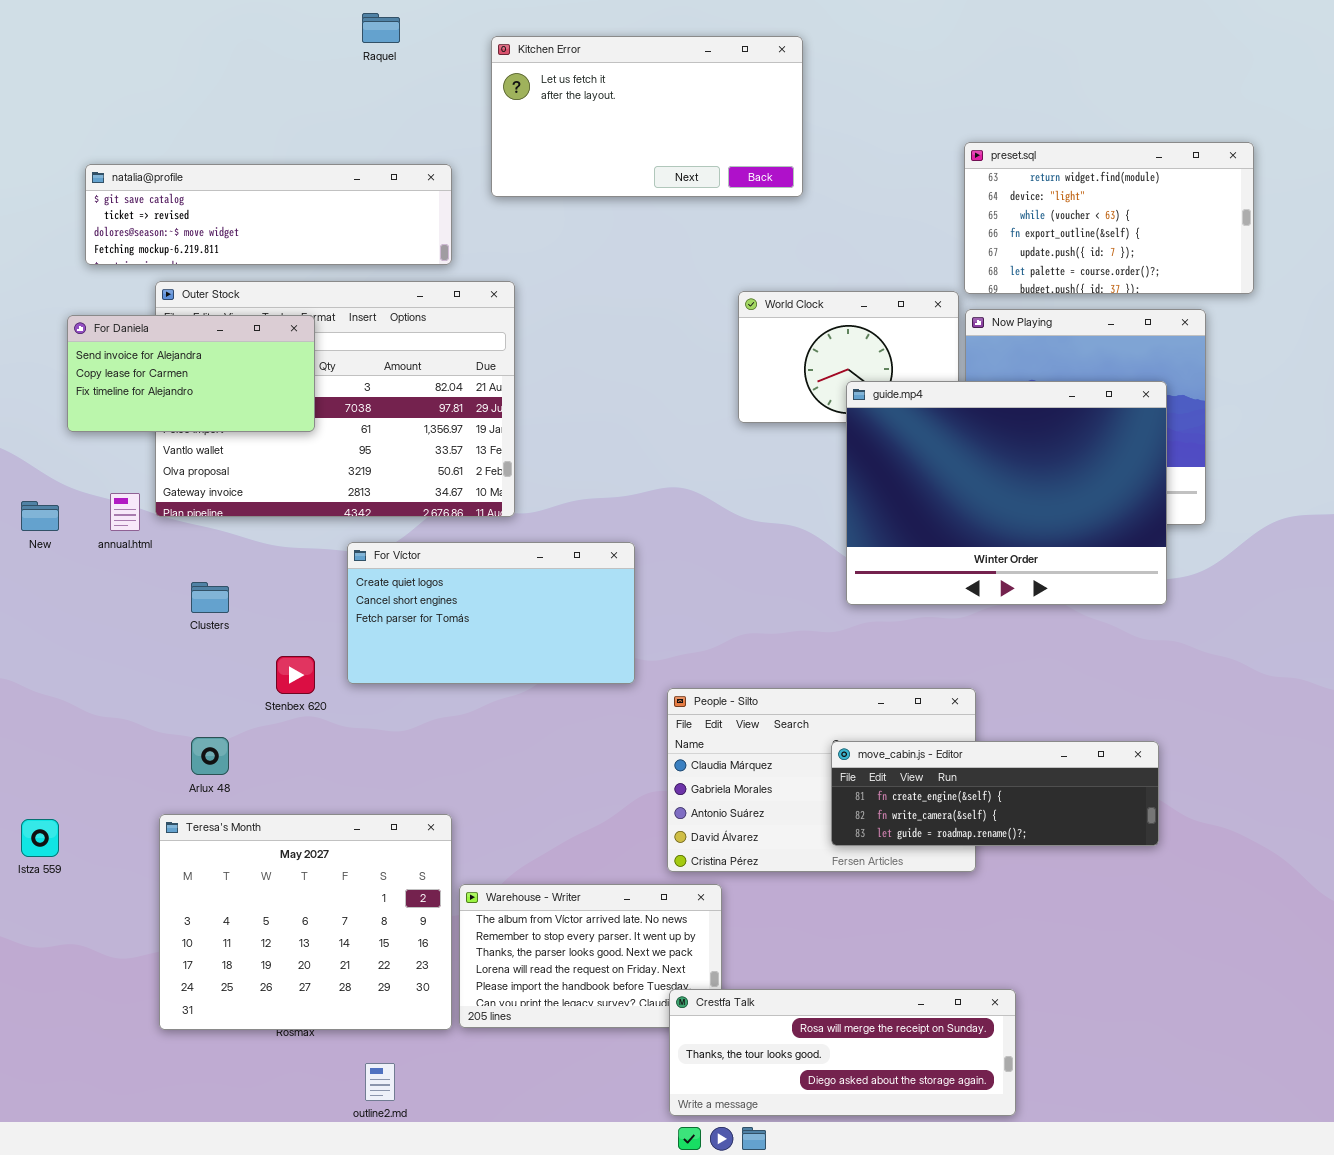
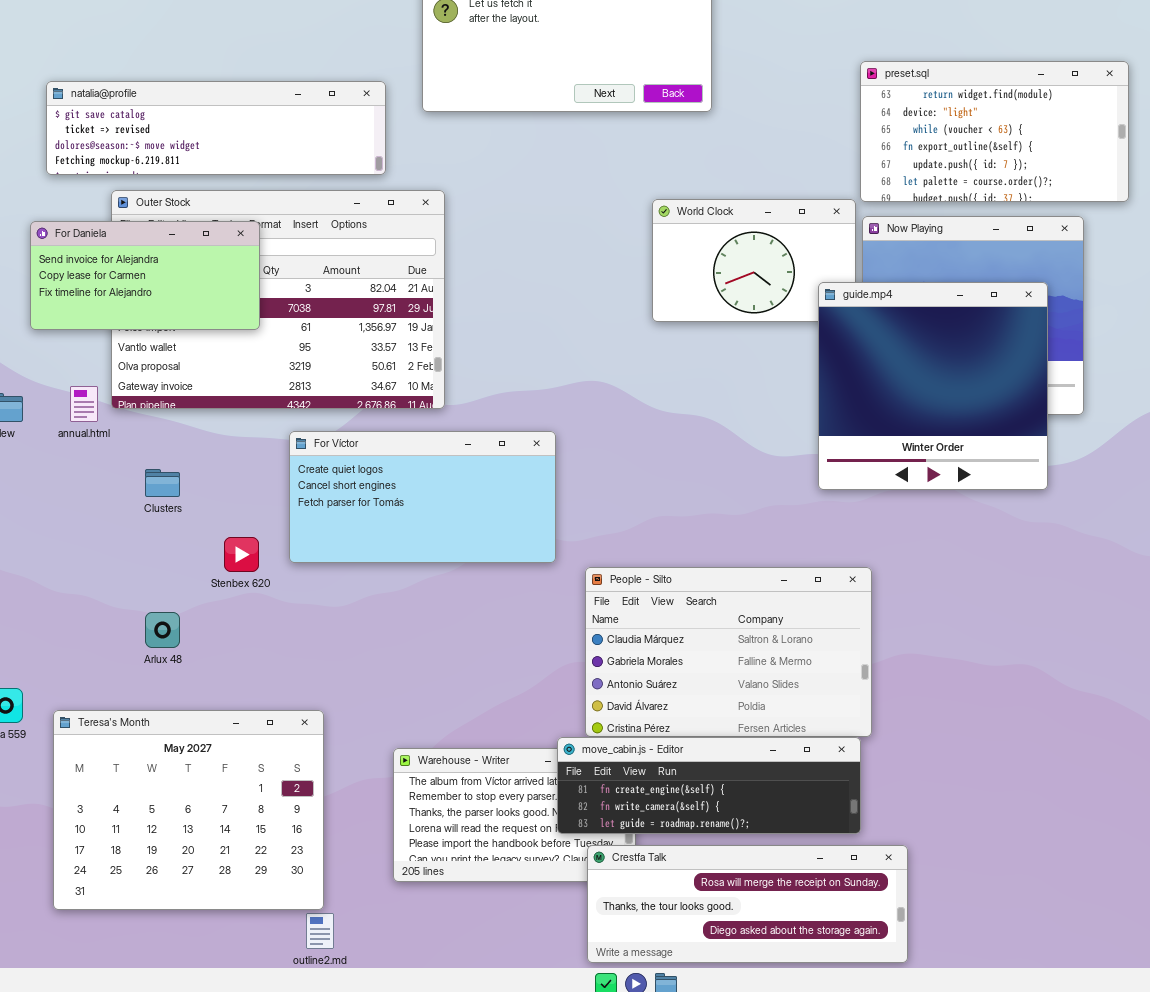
guide.mp4: [846,381,1167,605] -> [818,282,1048,490], resized
move_cabin.js - Editor: [831,741,1159,846] -> [557,737,861,834], moved
Teresa's Month: [159,814,452,1030] -> [53,710,324,910], moved

